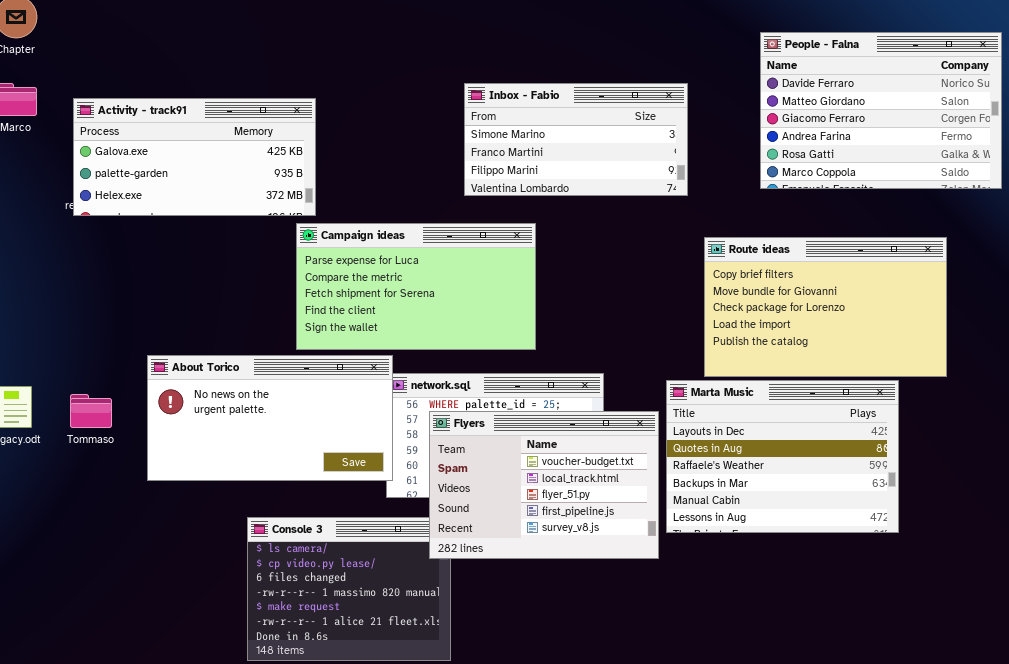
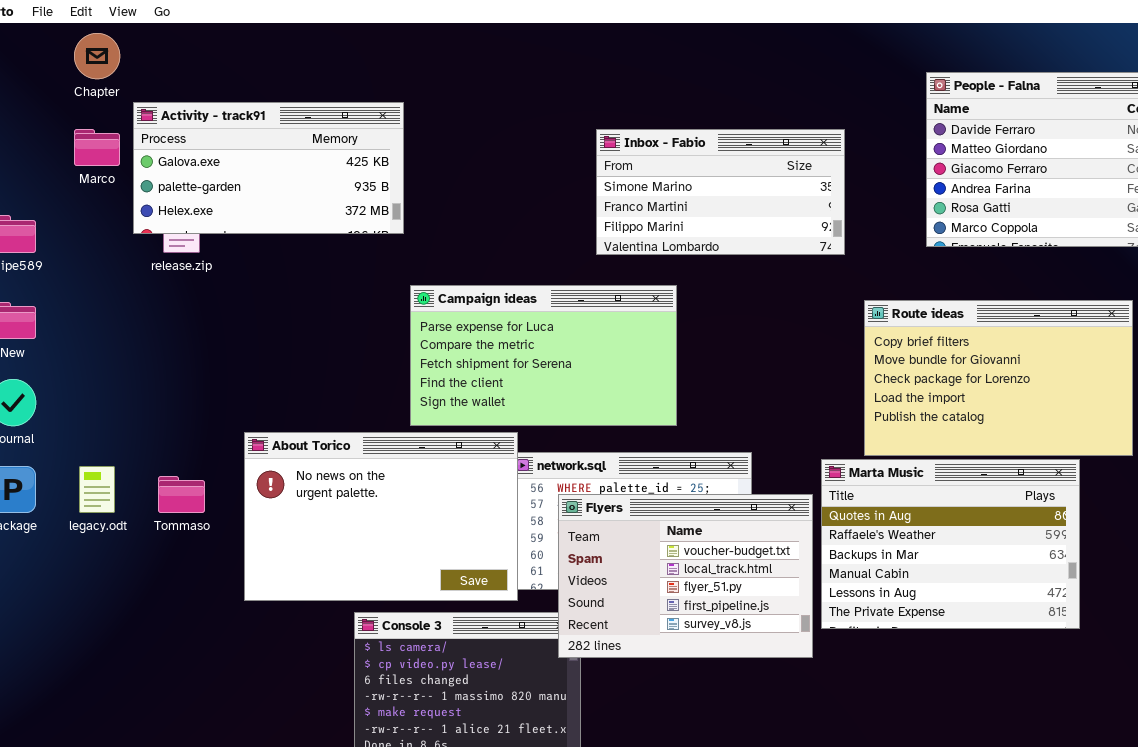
Activity - track91: [73,98,316,216] -> [133,102,404,234], moved
About Torico: [147,355,393,481] -> [244,432,518,601], resized
Marta Music: [666,380,899,533] -> [821,459,1080,629], scrolled down 1 row

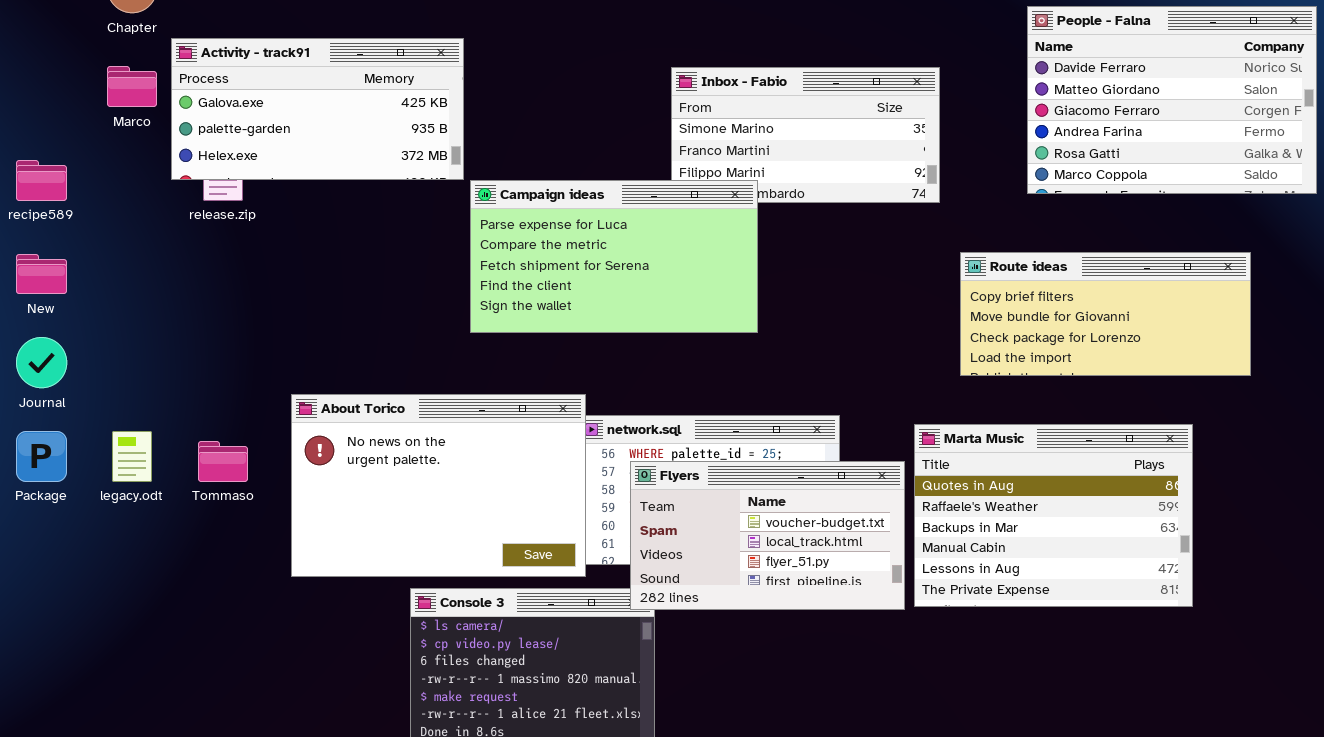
Campaign ideas: [410,285,677,426] -> [470,180,758,333], moved
Route ideas: [864,300,1133,456] -> [960,252,1251,376], resized
Flyers: [558,494,813,658] -> [630,461,905,610], resized

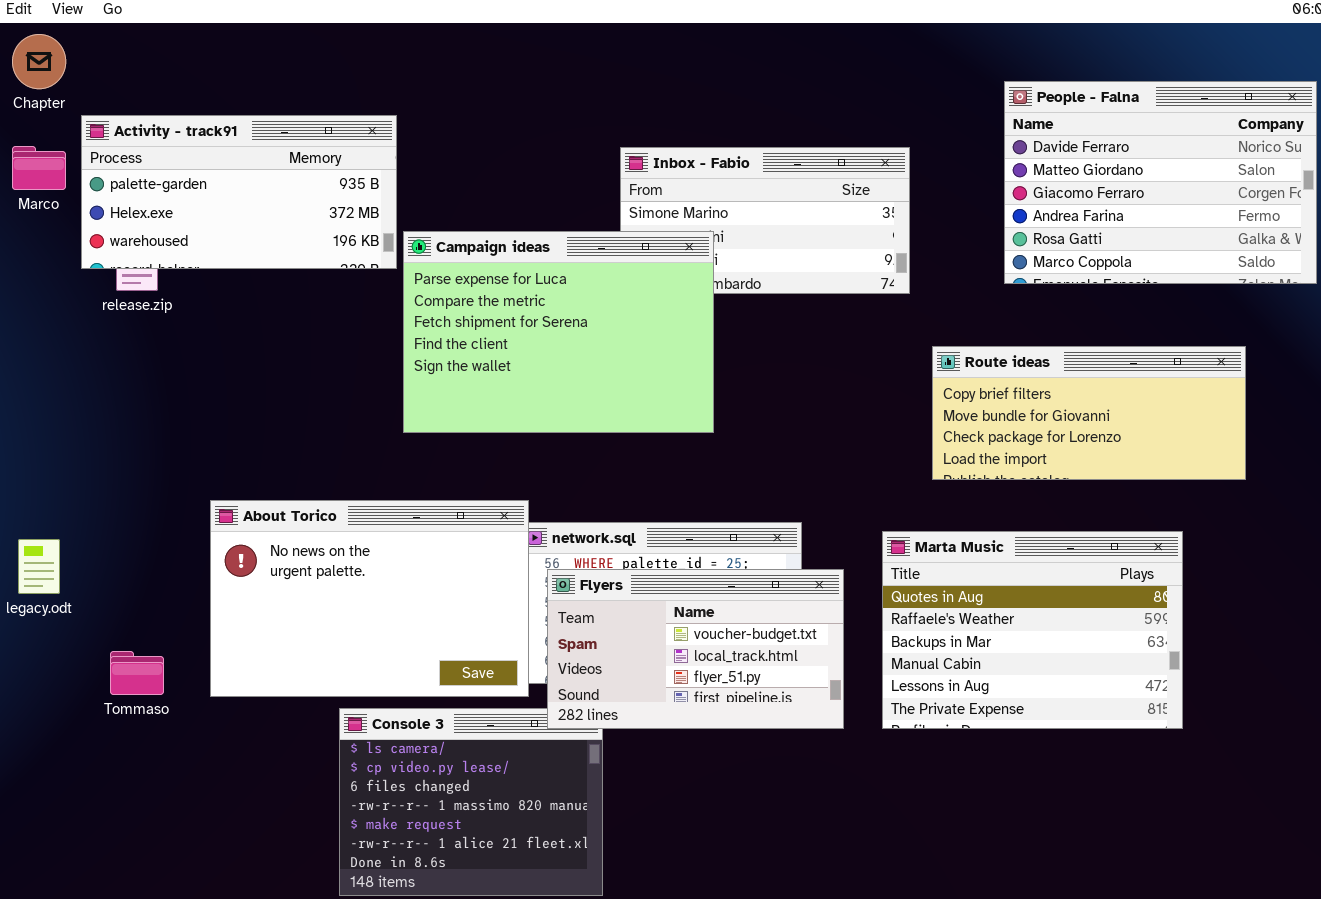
Activity - track91: [171,38,464,180] -> [81,115,397,269], scrolled down 1 row
Campaign ideas: [470,180,758,333] -> [403,231,714,433], resized
Tommaso: [198,441,248,482] -> [110,651,164,695], moved
Flyers: [630,461,905,610] -> [547,569,844,729], moved

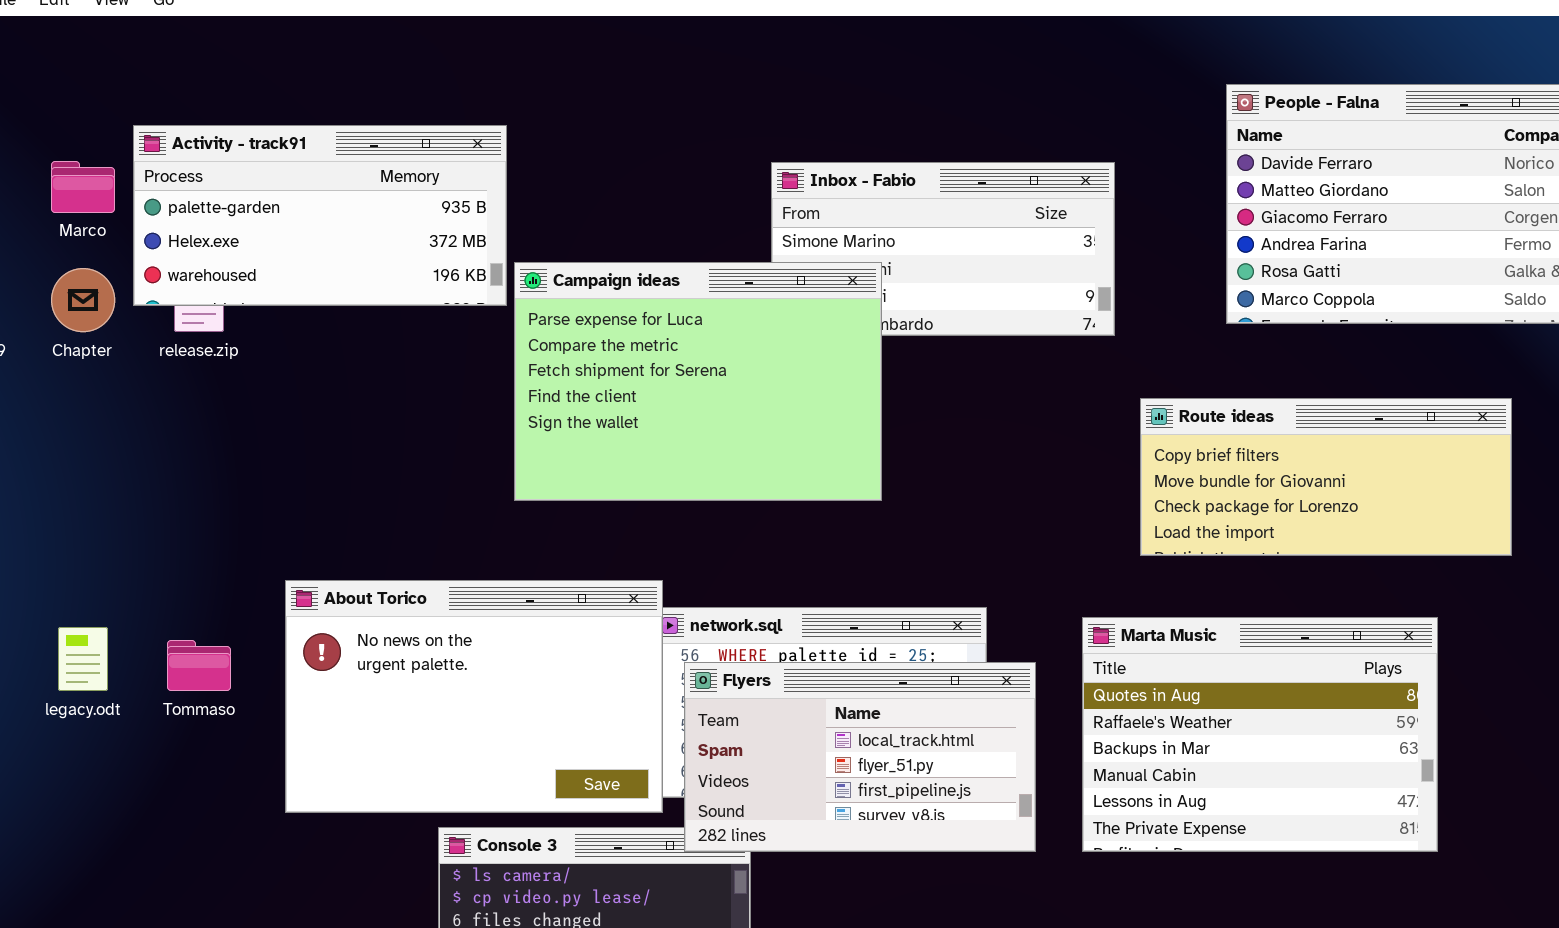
Chapter: [12,34,66,89] -> [51,268,115,332], moved
Flyers: [547,569,844,729] -> [684,662,1036,852], scrolled down 1 row
Tommaso: [110,651,164,695] -> [167,640,231,691], moved

